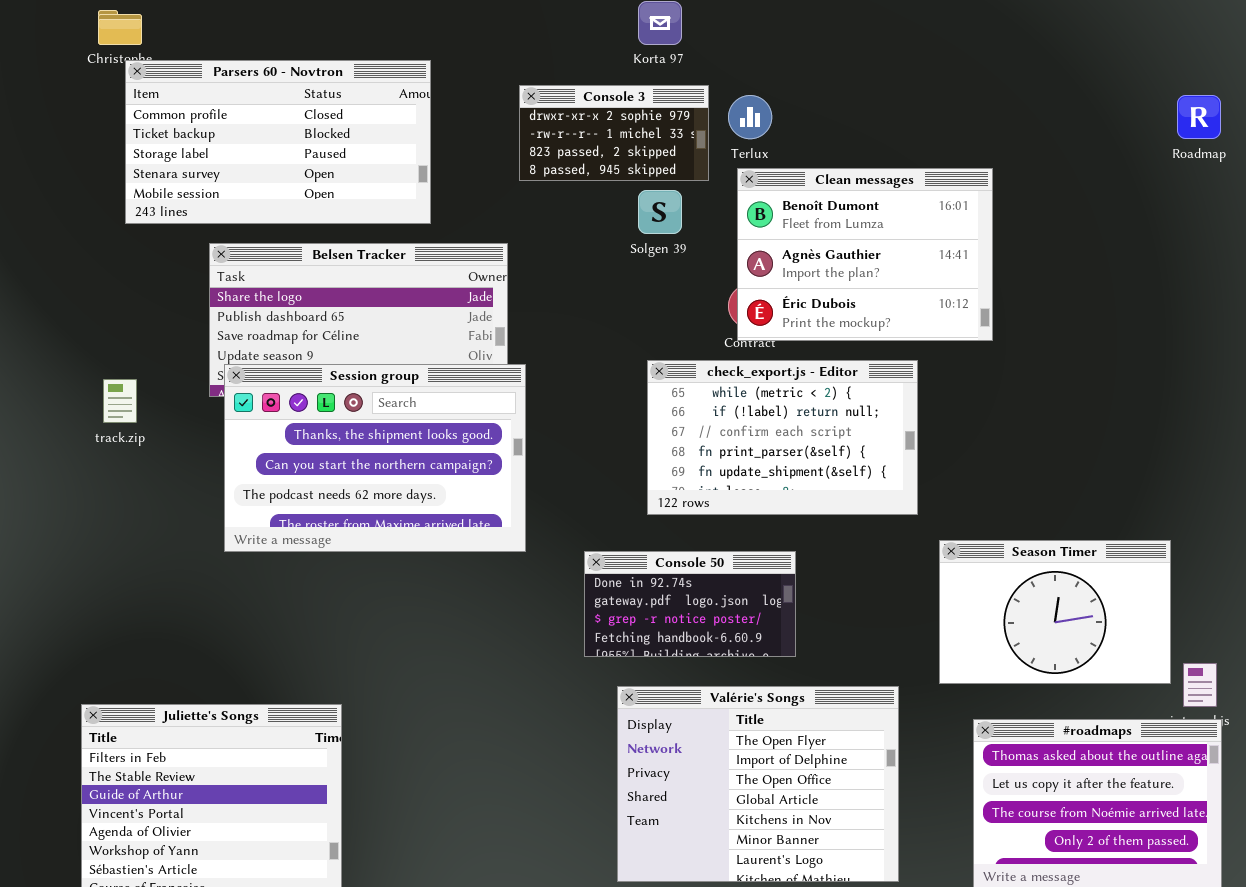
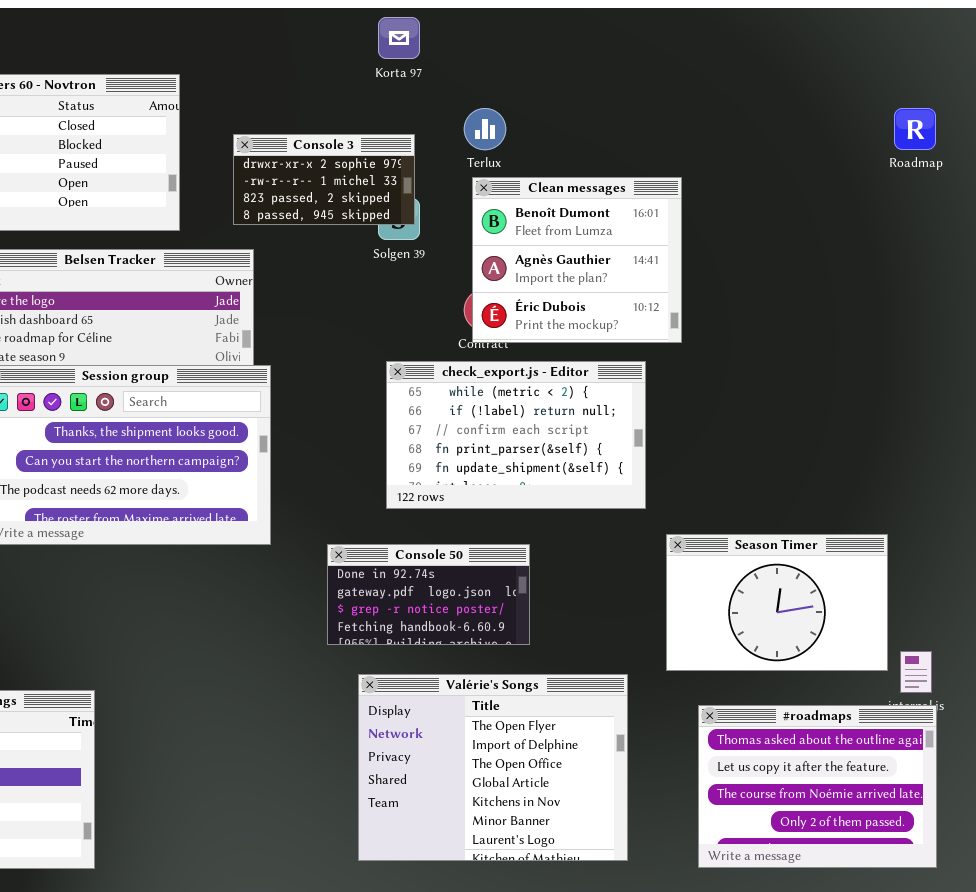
Console 3: [519,85,709,181] -> [233,134,415,225], moved
Clean messages: [737,168,993,341] -> [472,177,682,343], resized

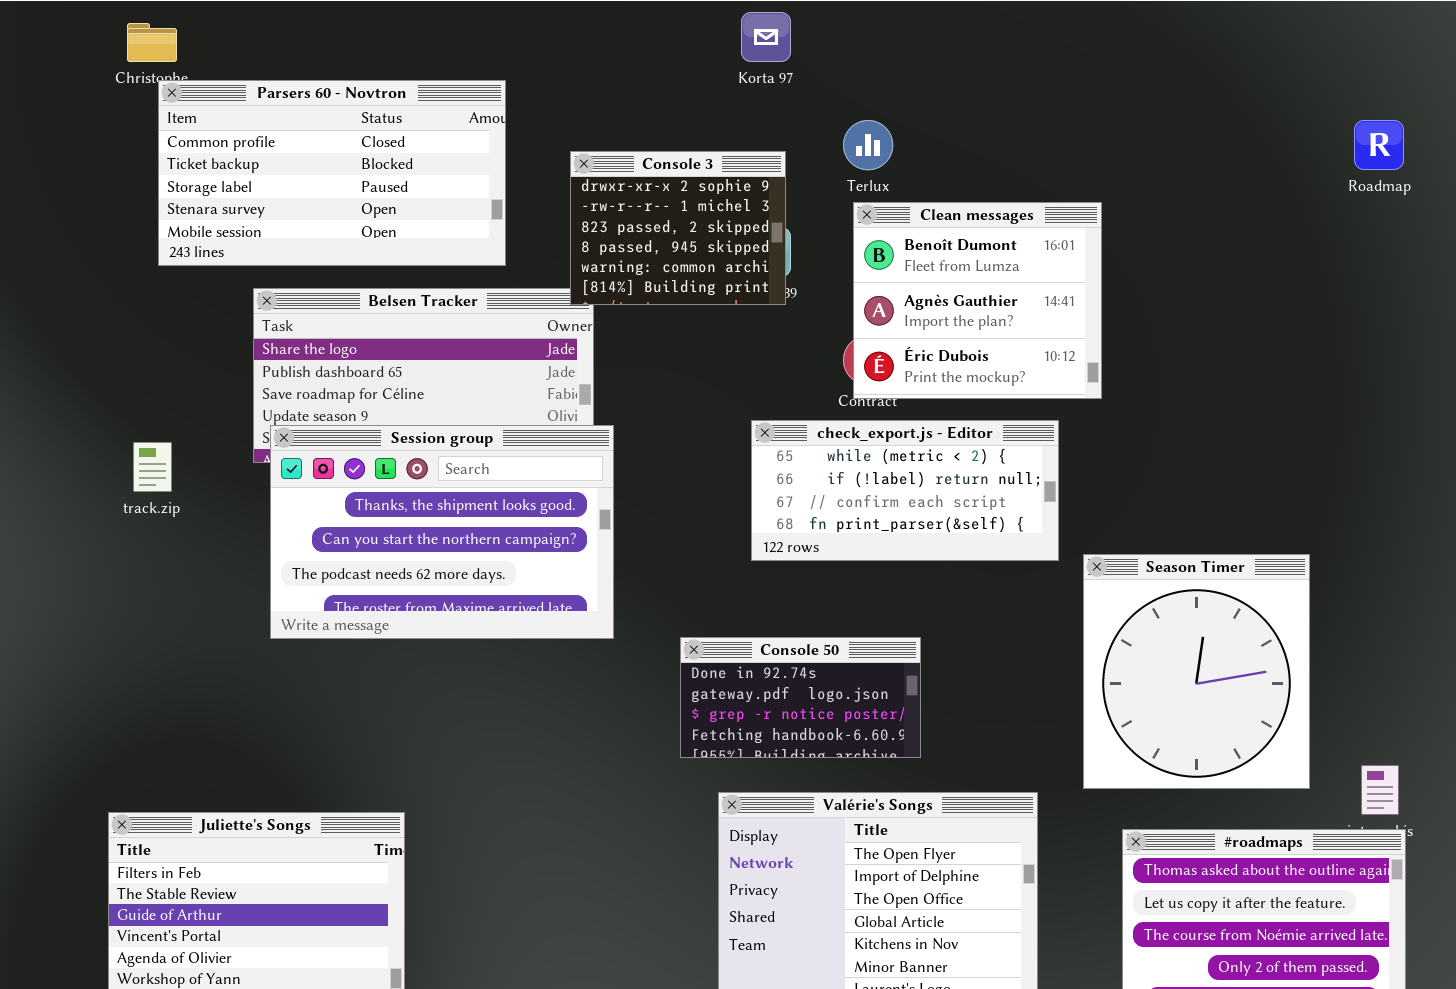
Console 3: [233,134,415,225] -> [570,151,786,305], resized
check_export.js - Editor: [386,361,646,509] -> [751,420,1059,561], resized
Season Timer: [666,534,888,671] -> [1083,554,1310,789], resized

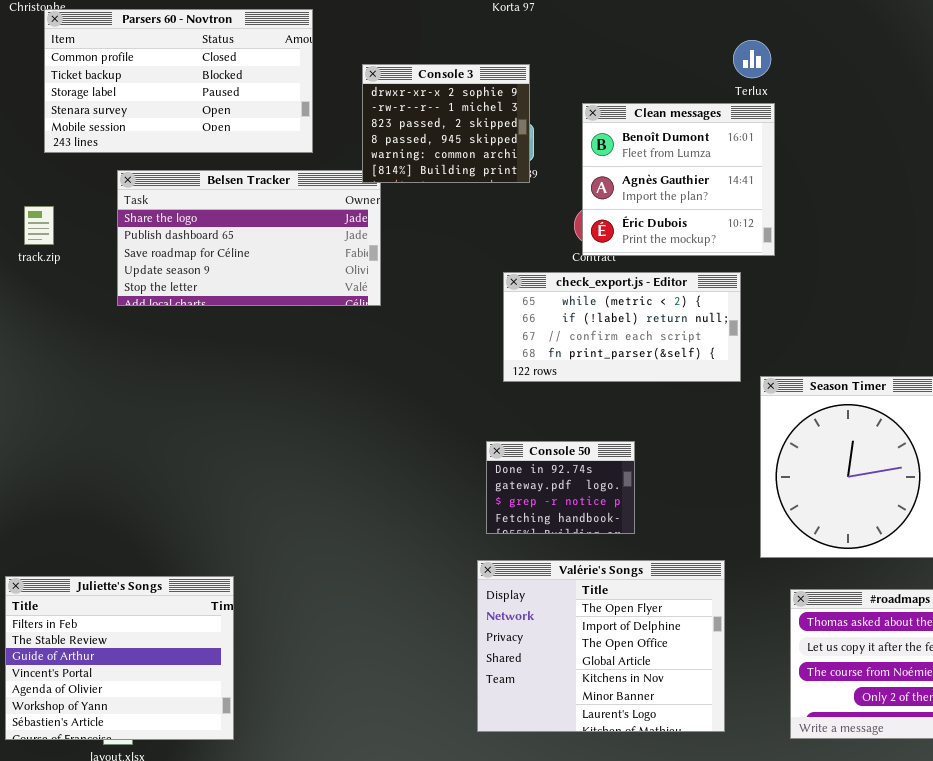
Terlux: [843,120,893,170] -> [733,40,771,78], moved
Session group: [270,425,614,639] -> none, closed
track.zip: [133,442,172,492] -> [24,206,54,245], moved
Console 50: [680,637,921,758] -> [486,441,635,534], resized

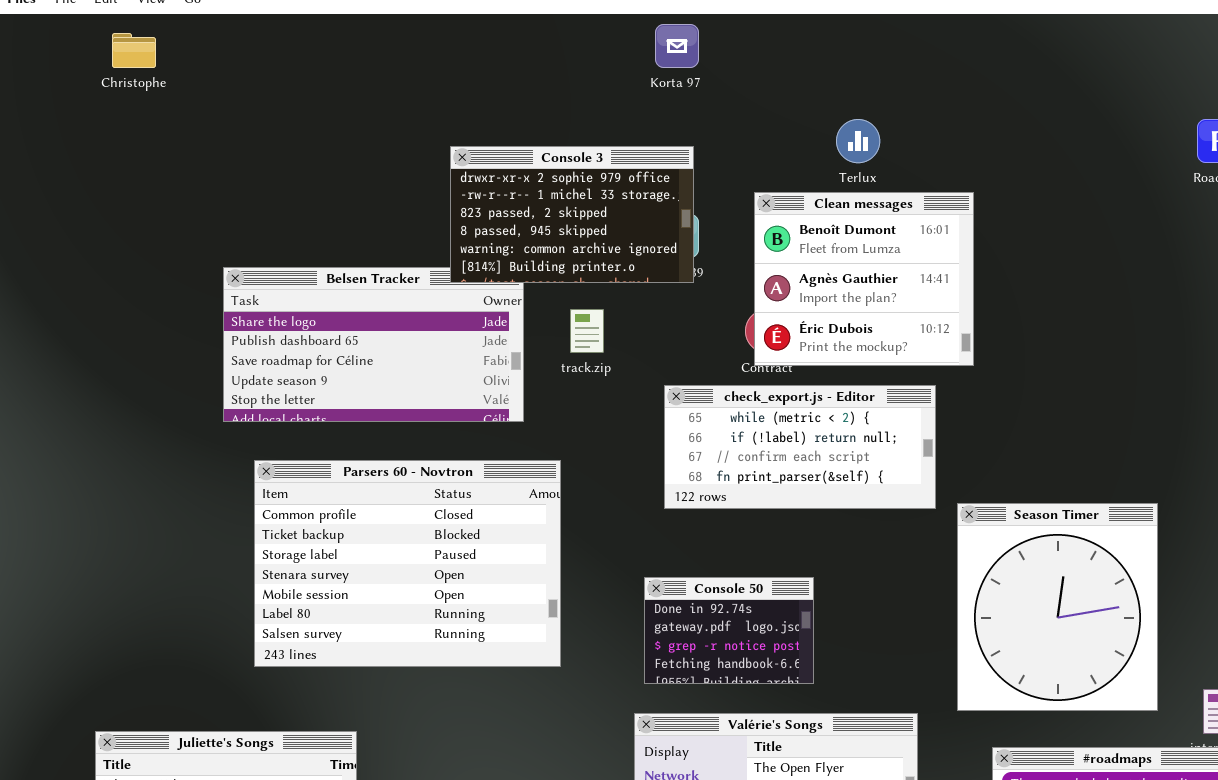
Parsers 60 - Novtron: [44,9,313,153] -> [254,460,561,667], moved, resized
Terlux: [733,40,771,78] -> [836,119,880,163], moved
Console 3: [362,64,530,183] -> [450,146,694,283], resized
track.zip: [24,206,54,245] -> [570,309,604,353], moved

